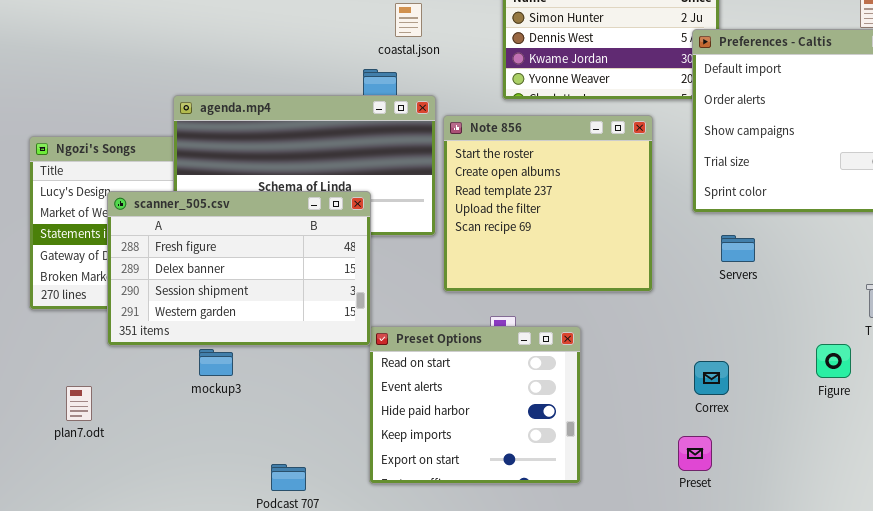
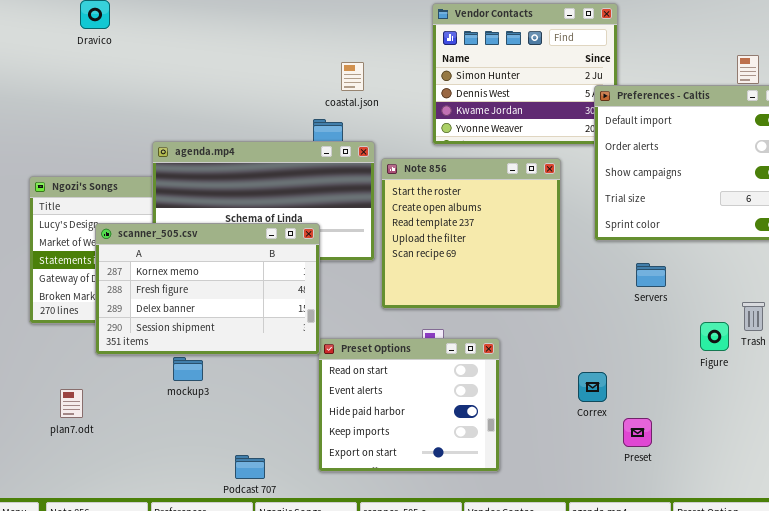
scanner_505.csv: [107,191,371,346] -> [95,223,320,355], scrolled up 1 row
Servers: [721,235,755,262] -> [636,263,666,287], moved
Figure: [816,344,851,378] -> [700,322,729,351], moved
Correx: [694,361,729,395] -> [578,372,607,402], moved
Preset: [678,436,712,471] -> [623,418,652,447], moved

